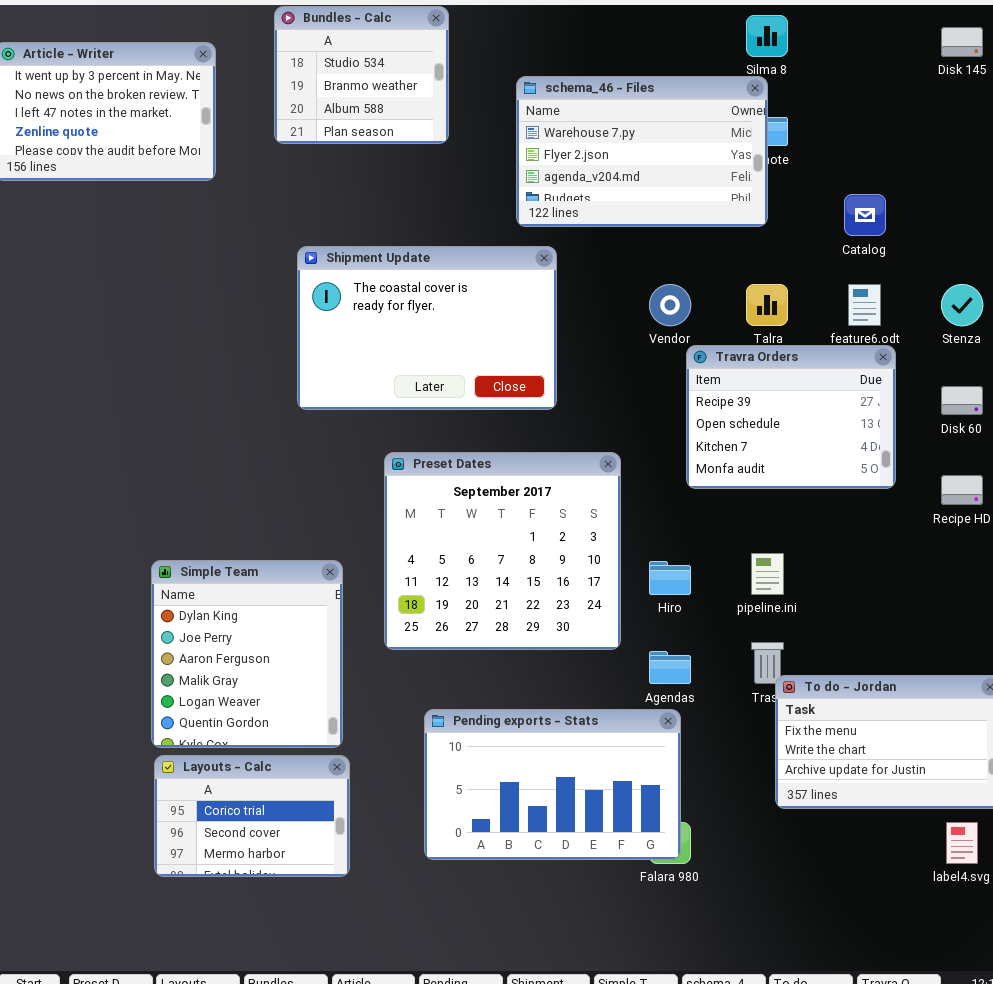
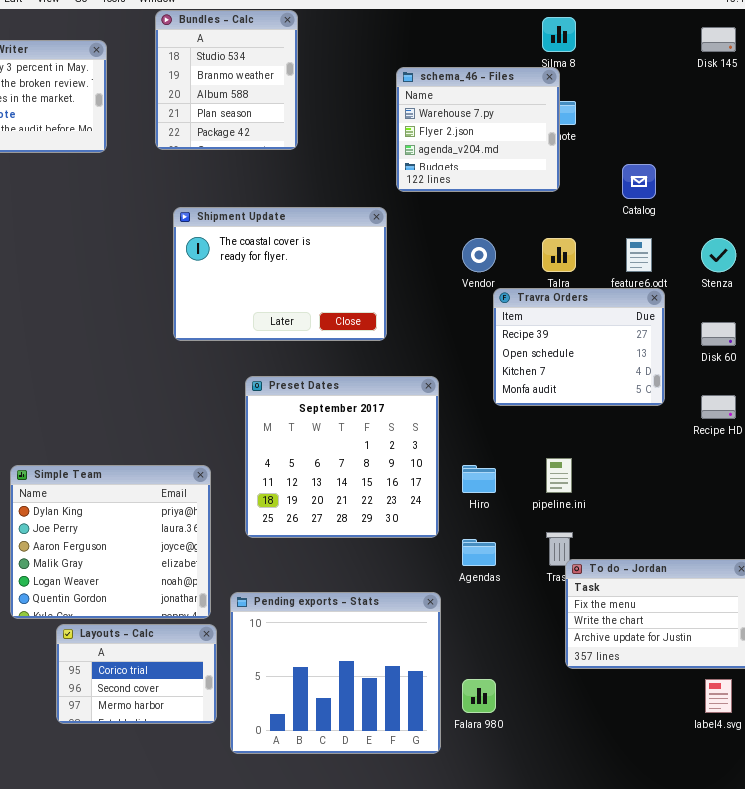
Bundles - Calc: [274,6,449,144] -> [155,10,298,150], resized
schema_46 - Files: [516,76,768,227] -> [396,67,560,192], resized
Simple Team: [151,560,343,748] -> [10,465,211,619], resized
Pending exports - Stats: [424,709,681,860] -> [230,592,441,754], moved, resized

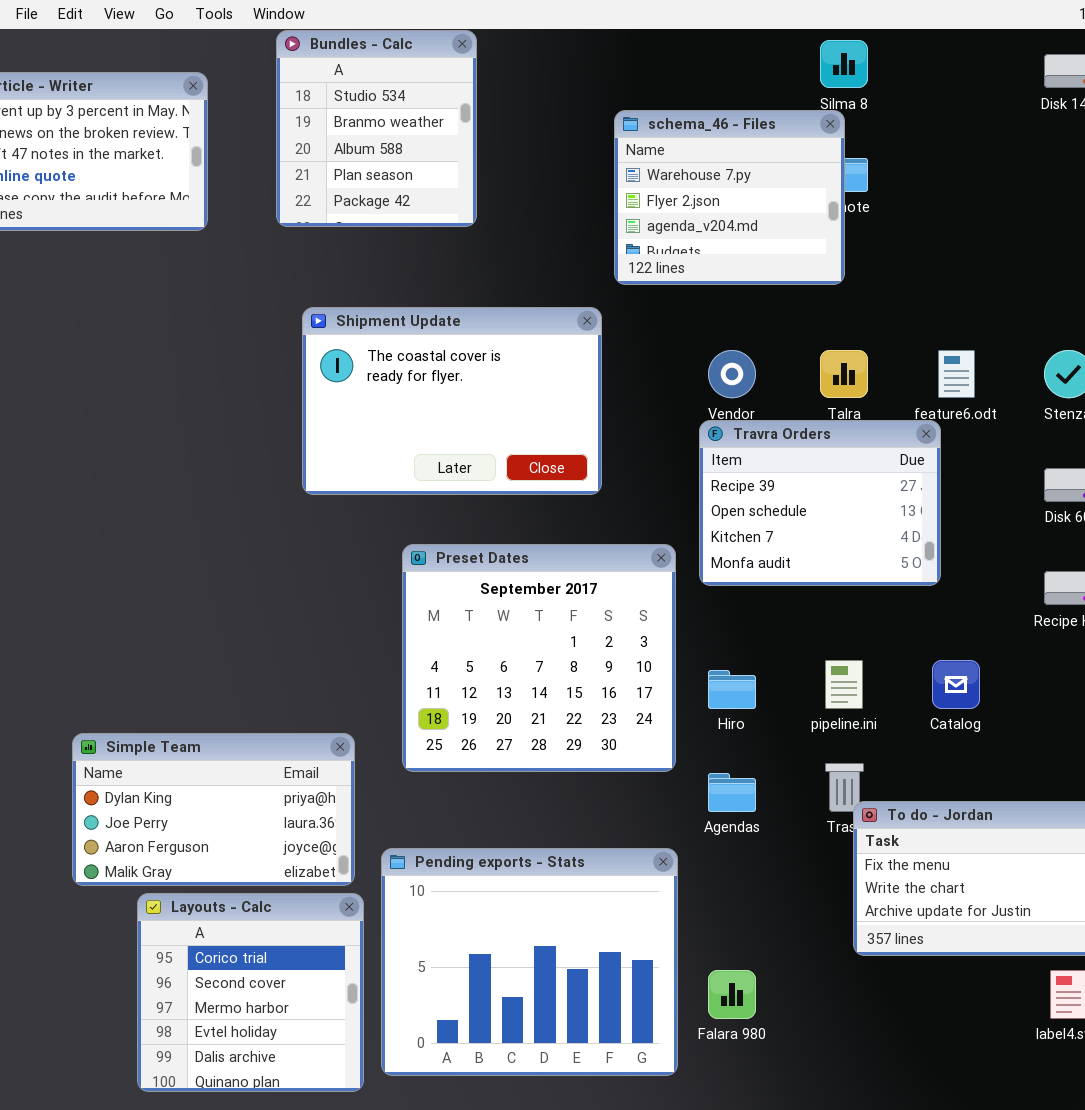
Catalog: [622,164,656,199] -> [932,660,980,709], moved
Travra Orders: [493,288,665,406] -> [699,420,941,586], moved
Simple Team: [10,465,211,619] -> [72,733,355,886], resized
Layouts - Calc: [56,624,217,724] -> [137,893,364,1092], resized

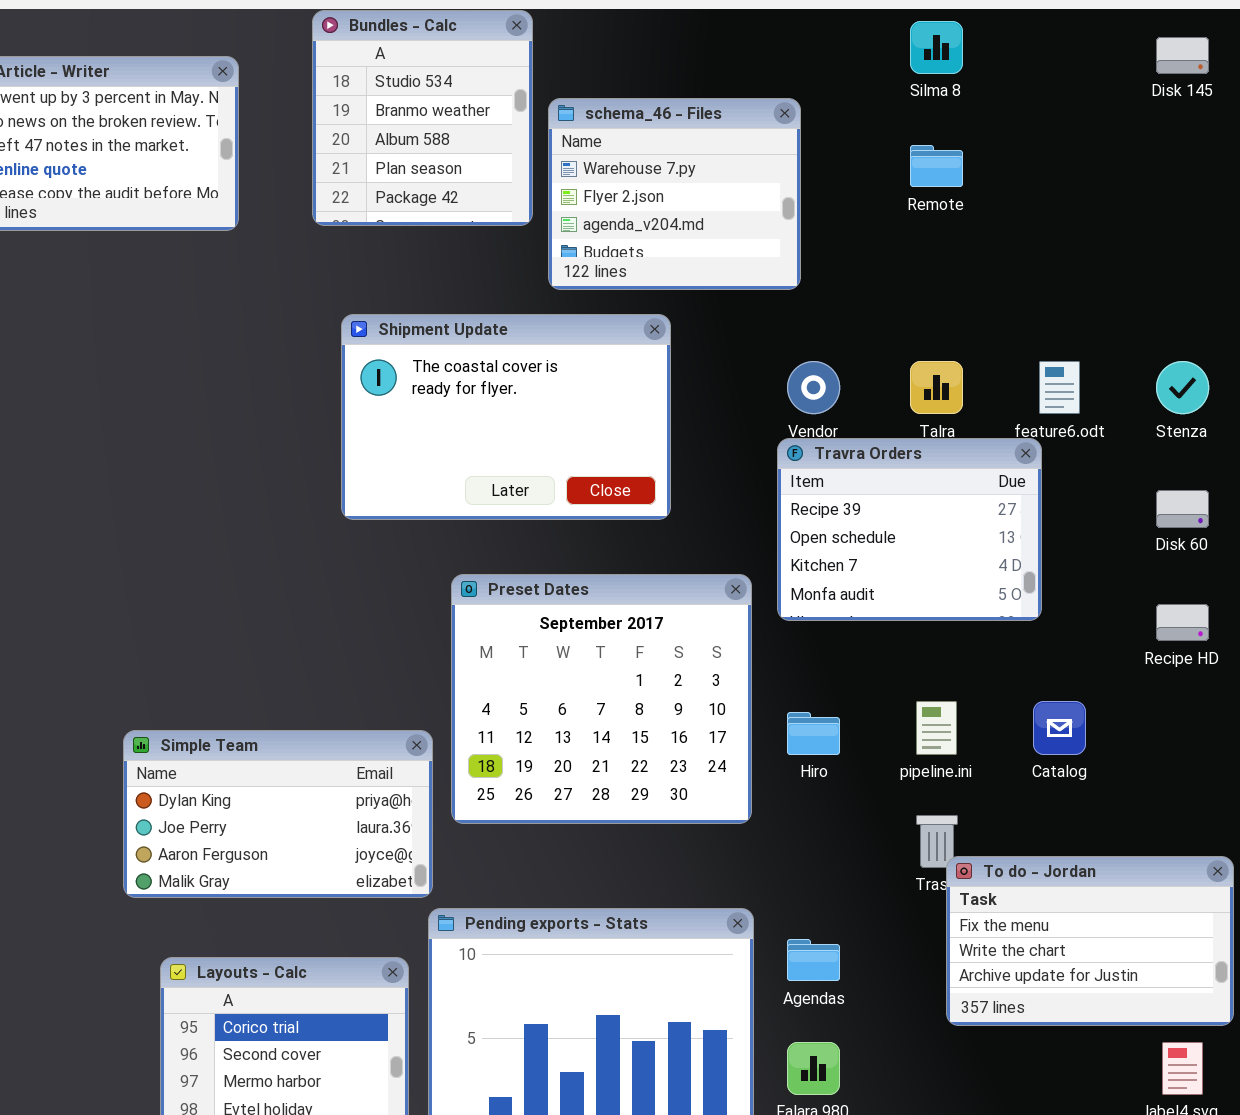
schema_46 - Files: [614,110,845,285] -> [548,98,801,290], moved
Simple Team: [72,733,355,886] -> [123,730,433,898], moved
Agendas: [708,773,756,812] -> [787,939,840,981], moved

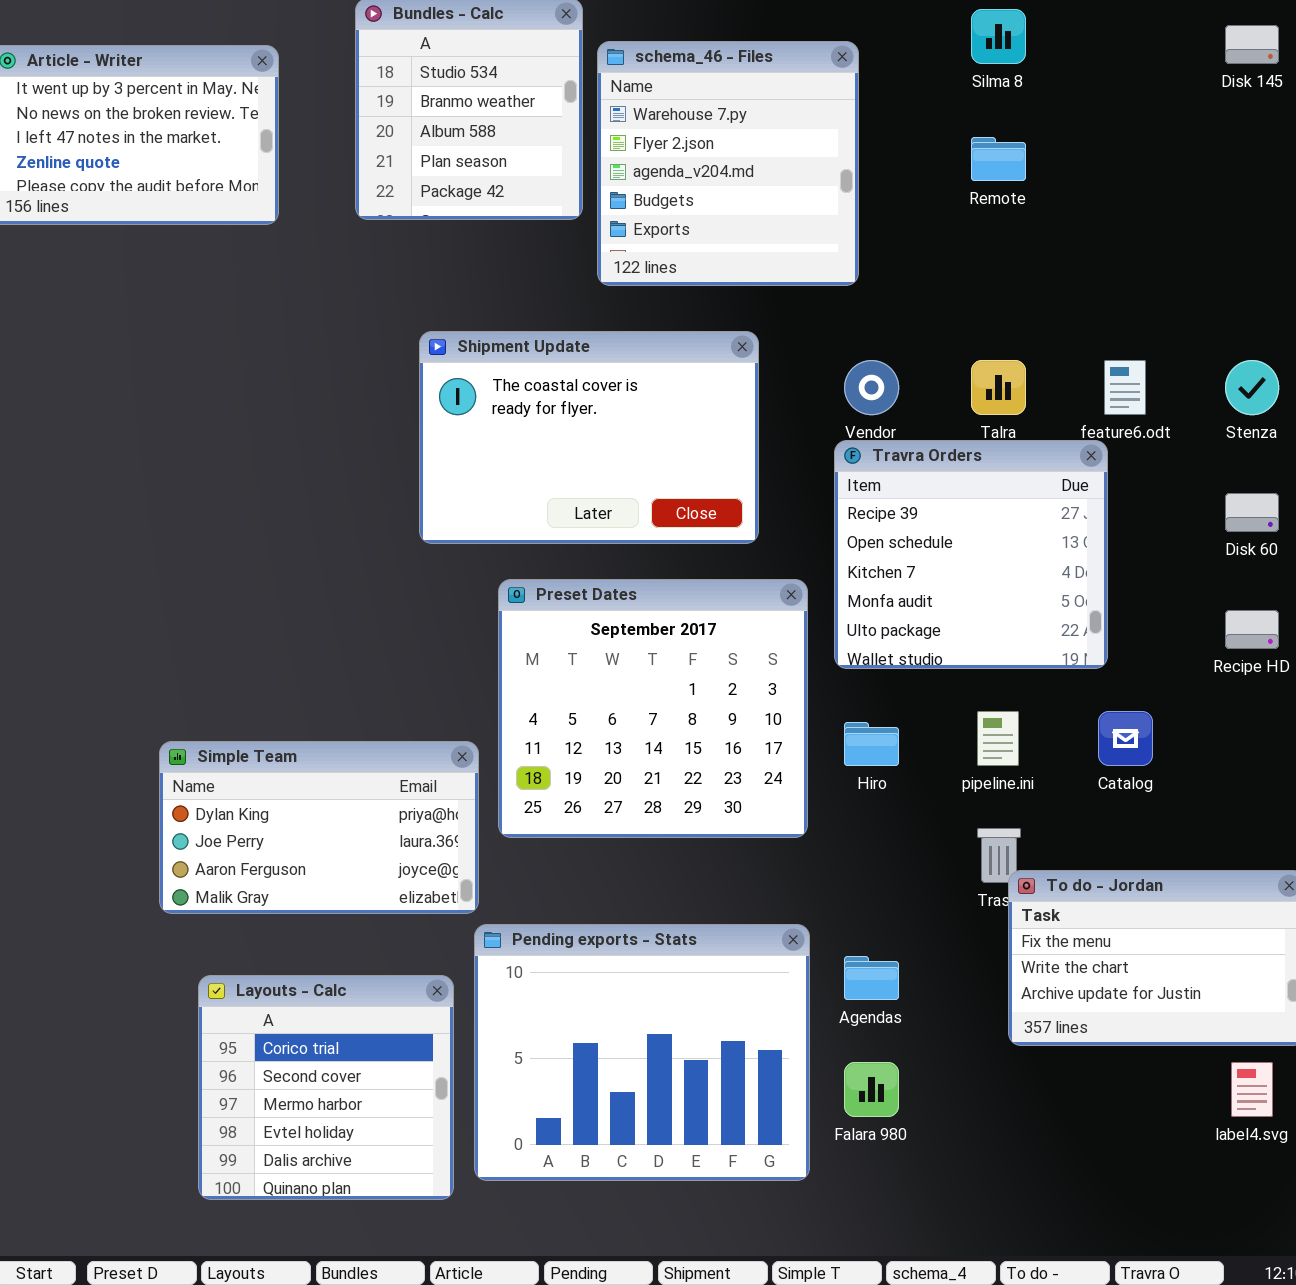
schema_46 - Files: [548,98,801,290] -> [597,41,859,286], resized
Shipment Update: [341,314,671,520] -> [419,331,759,544], moved
Travra Orders: [777,438,1042,621] -> [834,440,1108,669], resized

